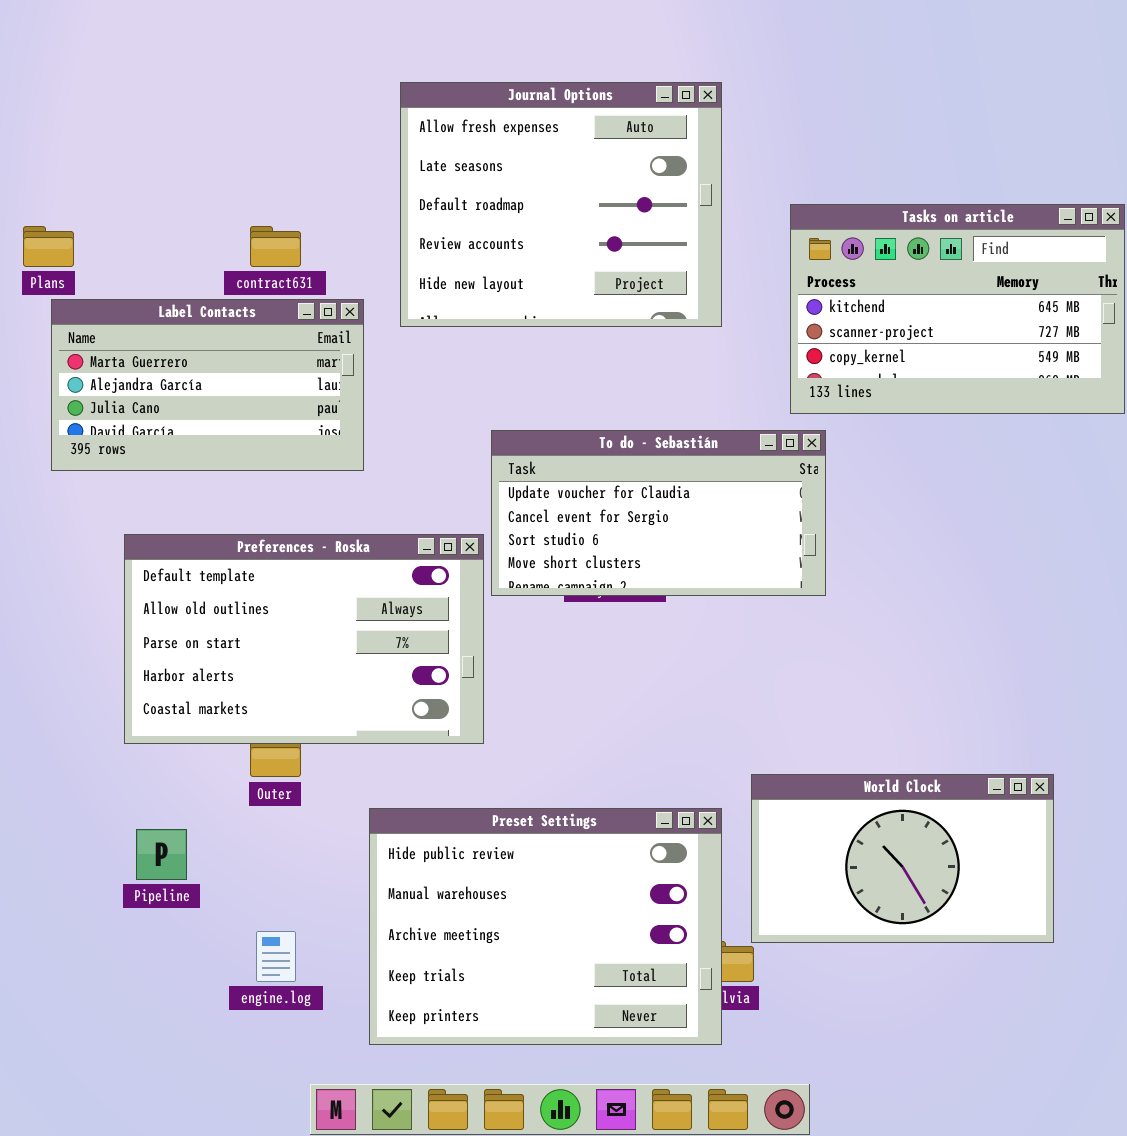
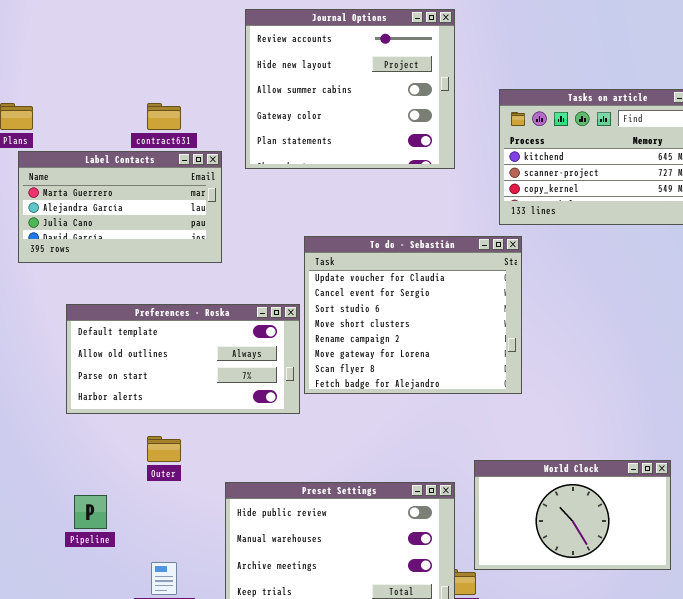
Journal Options: [400,82,722,327] -> [245,9,455,169], scrolled down 3 rows
To do - Sebastián: [491,430,826,596] -> [304,236,522,394], resized
Preferences - Roska: [124,534,484,744] -> [66,304,300,414], resized

